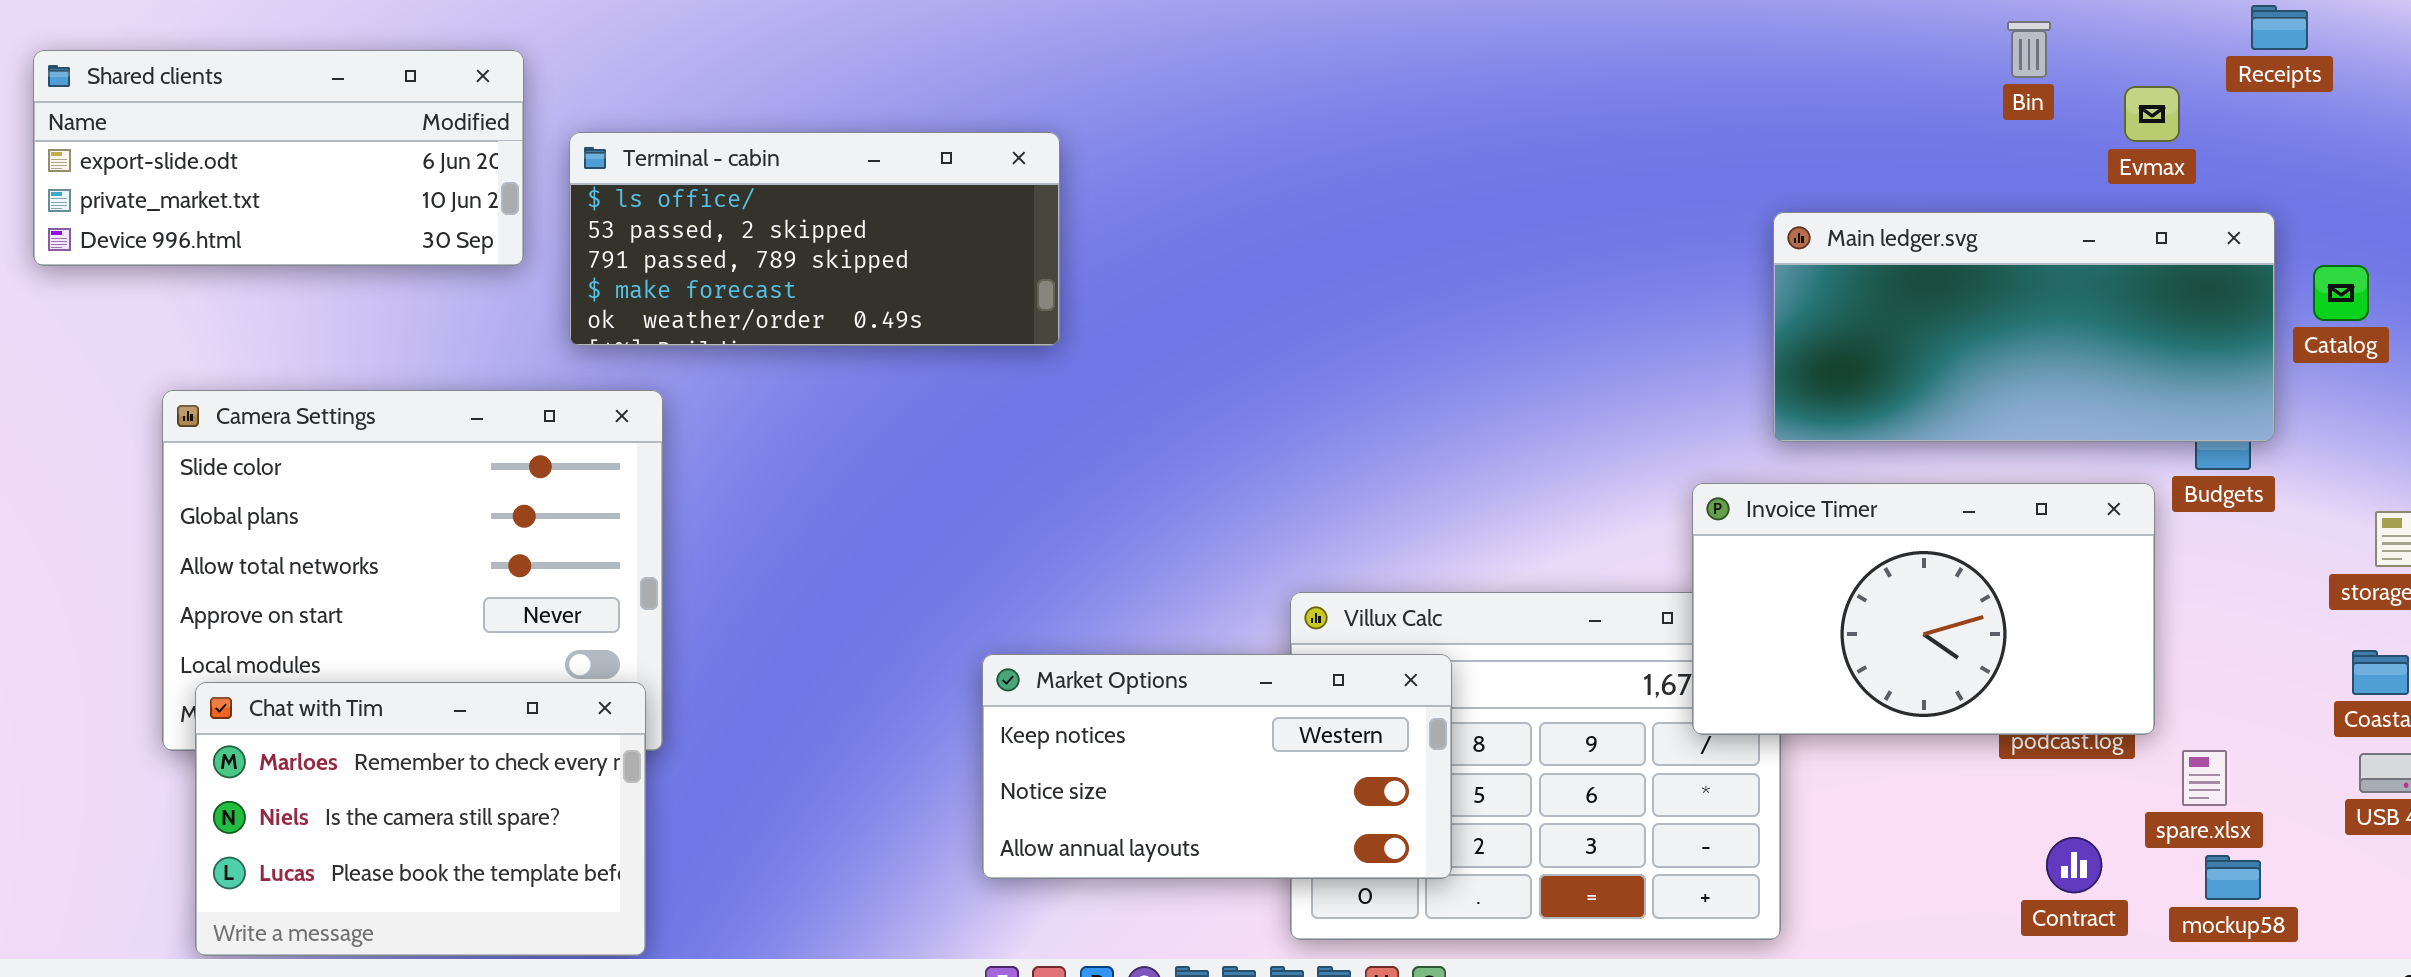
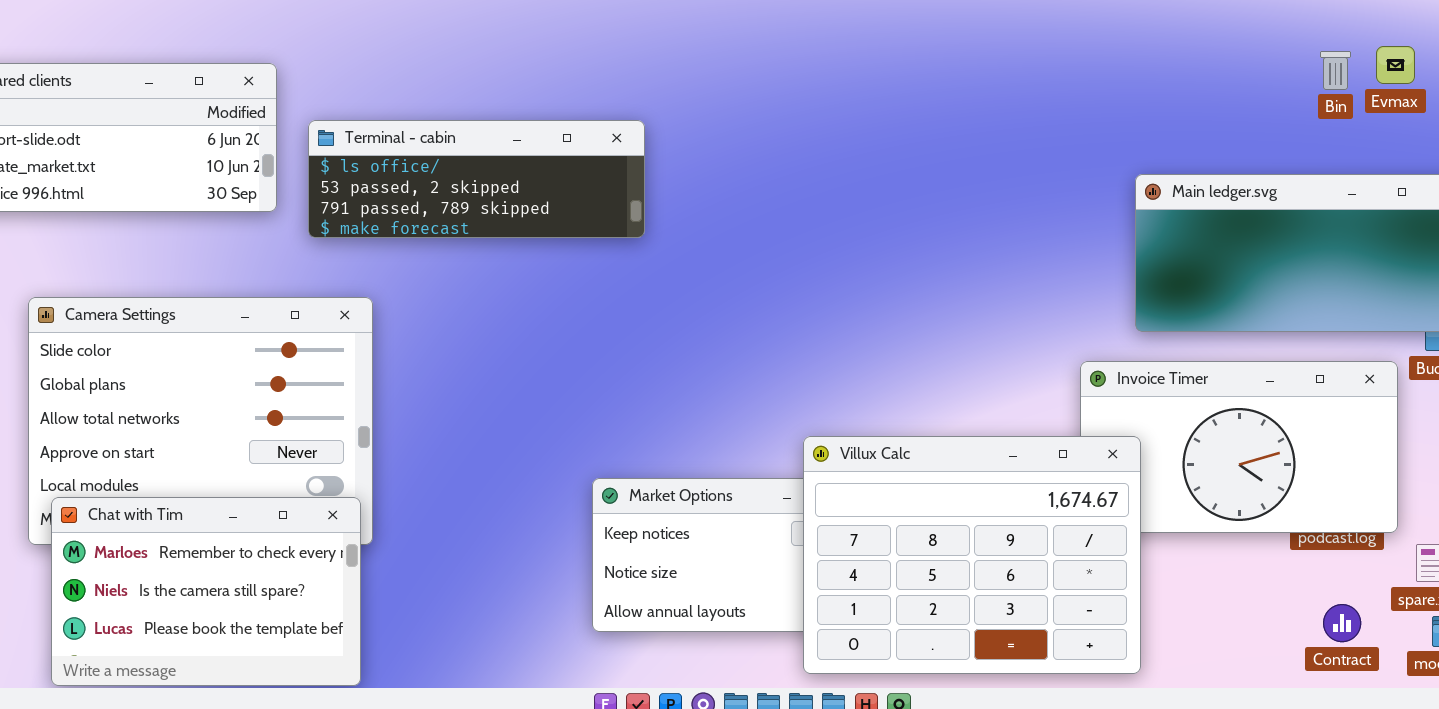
Bin: [2007,21,2051,78] -> [1320,51,1351,90], moved
Evmax: [2124,86,2180,142] -> [1376,46,1415,84], moved
Terminal - cabin: [569,132,1060,346] -> [308,120,645,238], resized
Villux Calc: [1290,592,1781,940] -> [803,436,1141,674], raised

